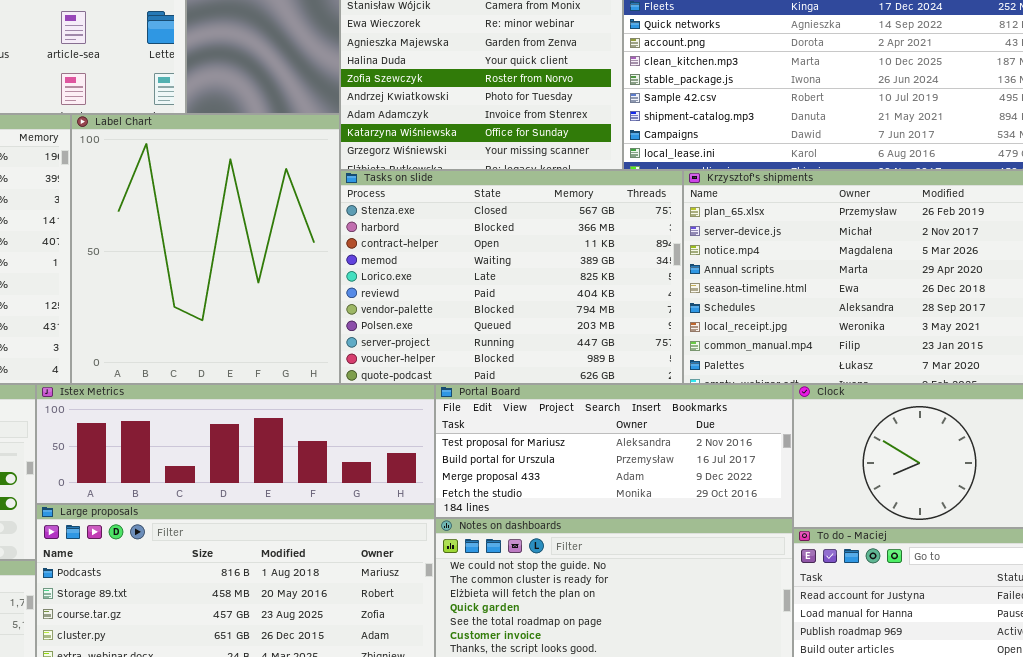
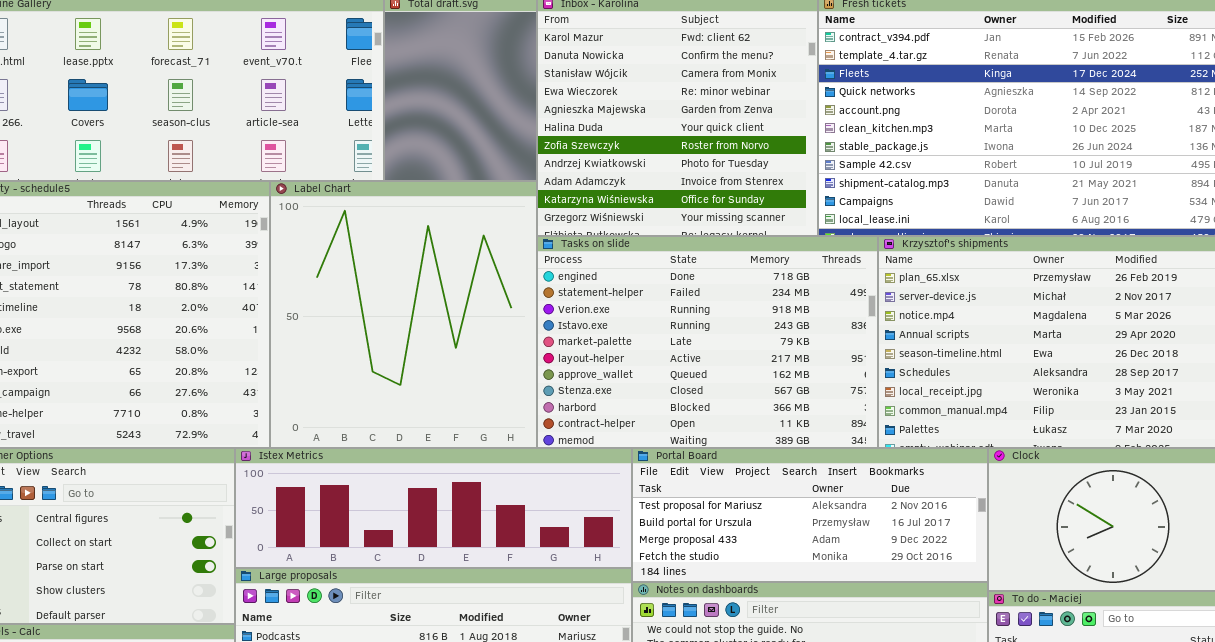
Tasks on slide: [340,170,683,384] -> [537,236,878,448], scrolled up 7 rows

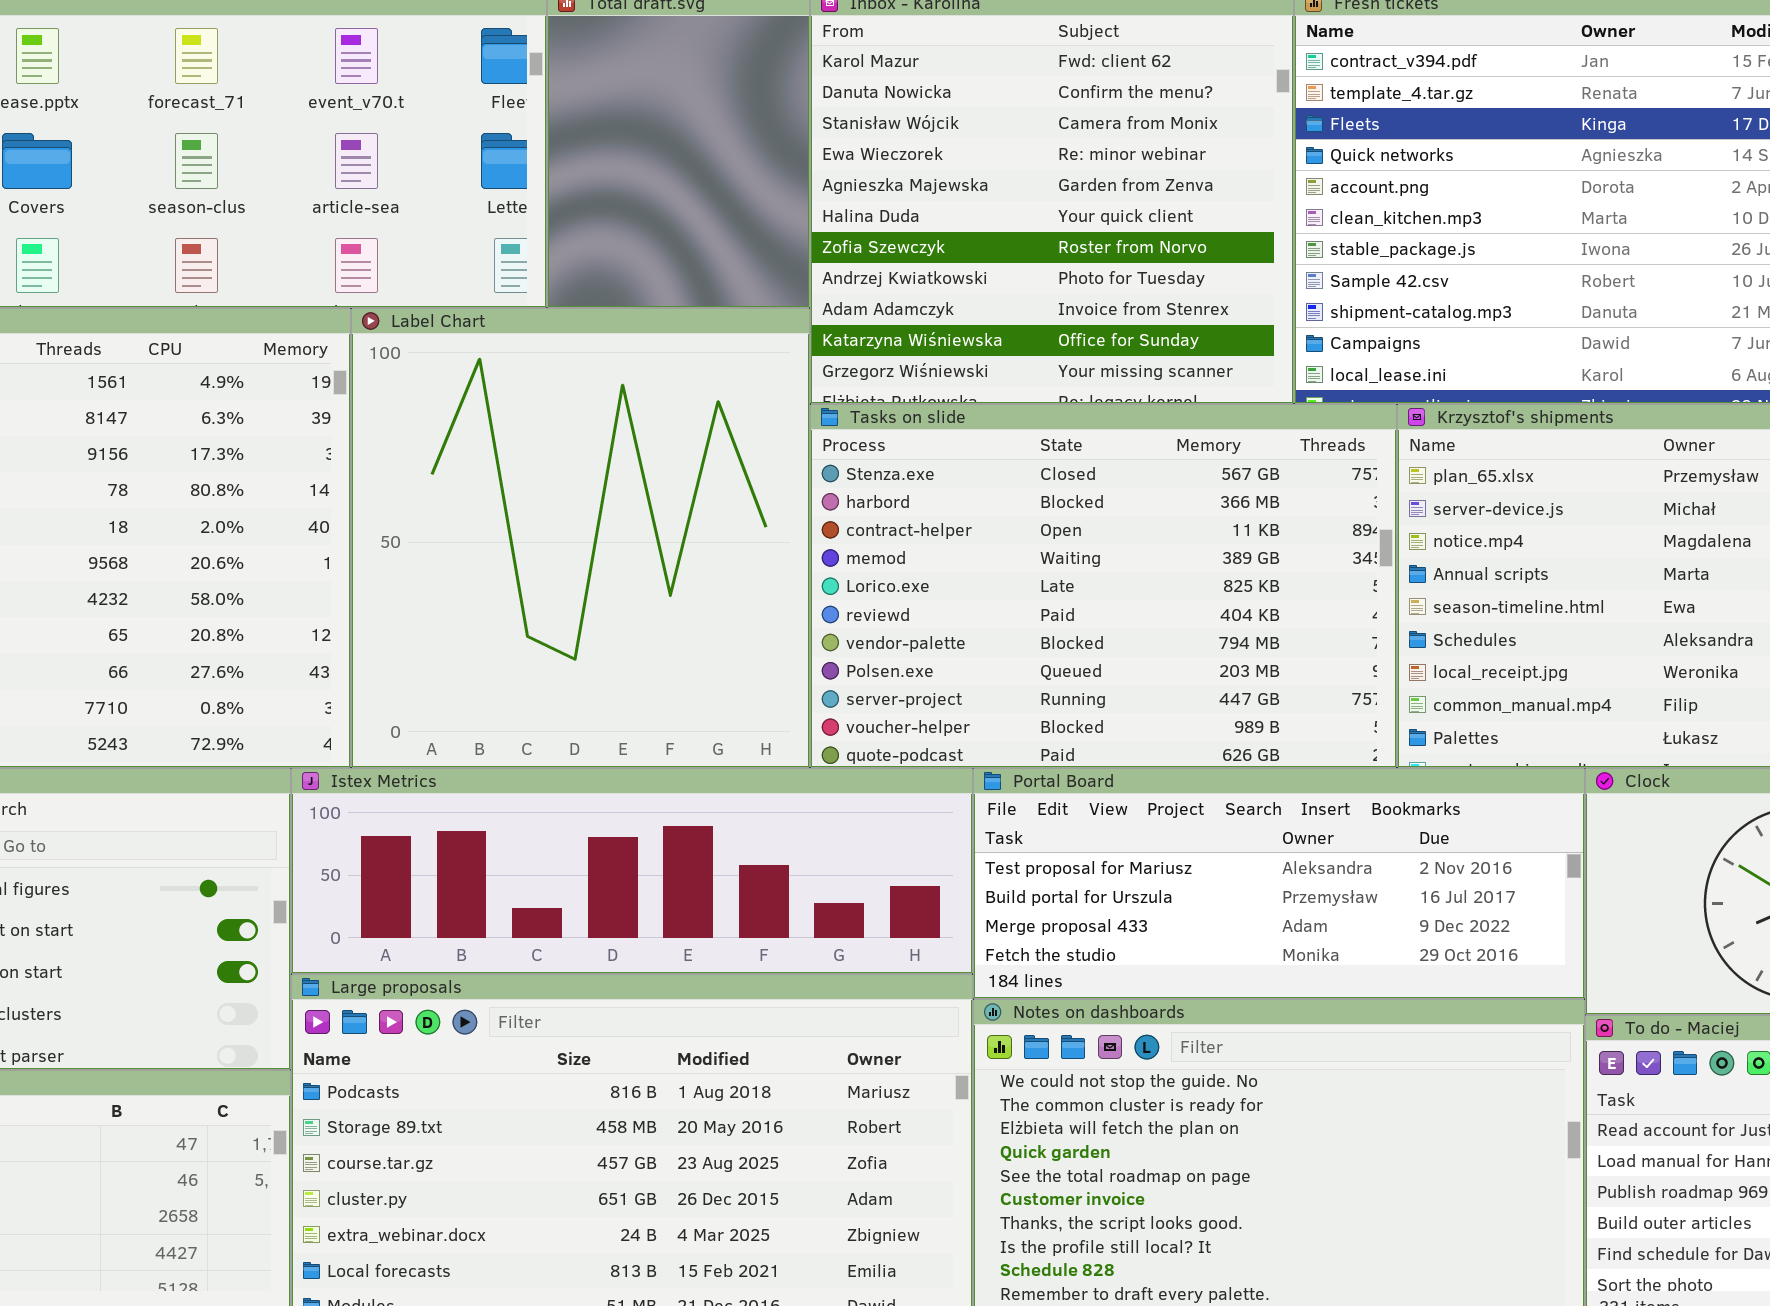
Tasks on slide: [537,236,878,448] -> [810,404,1397,768], scrolled down 7 rows

